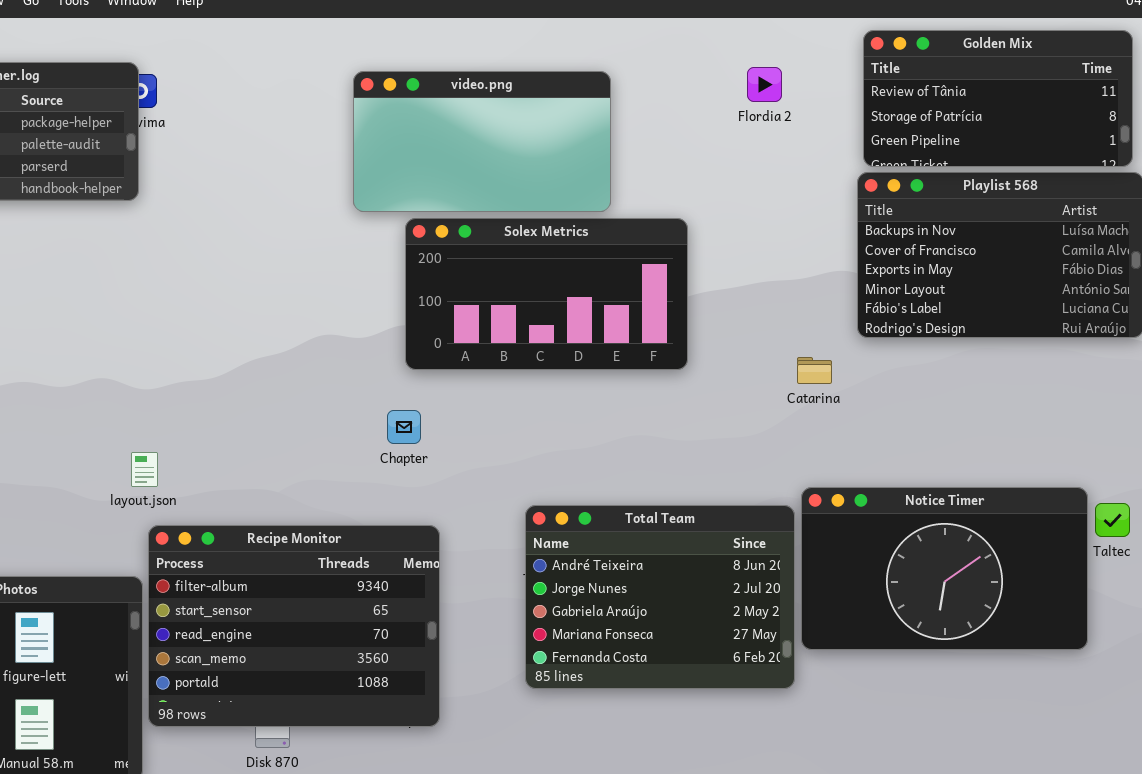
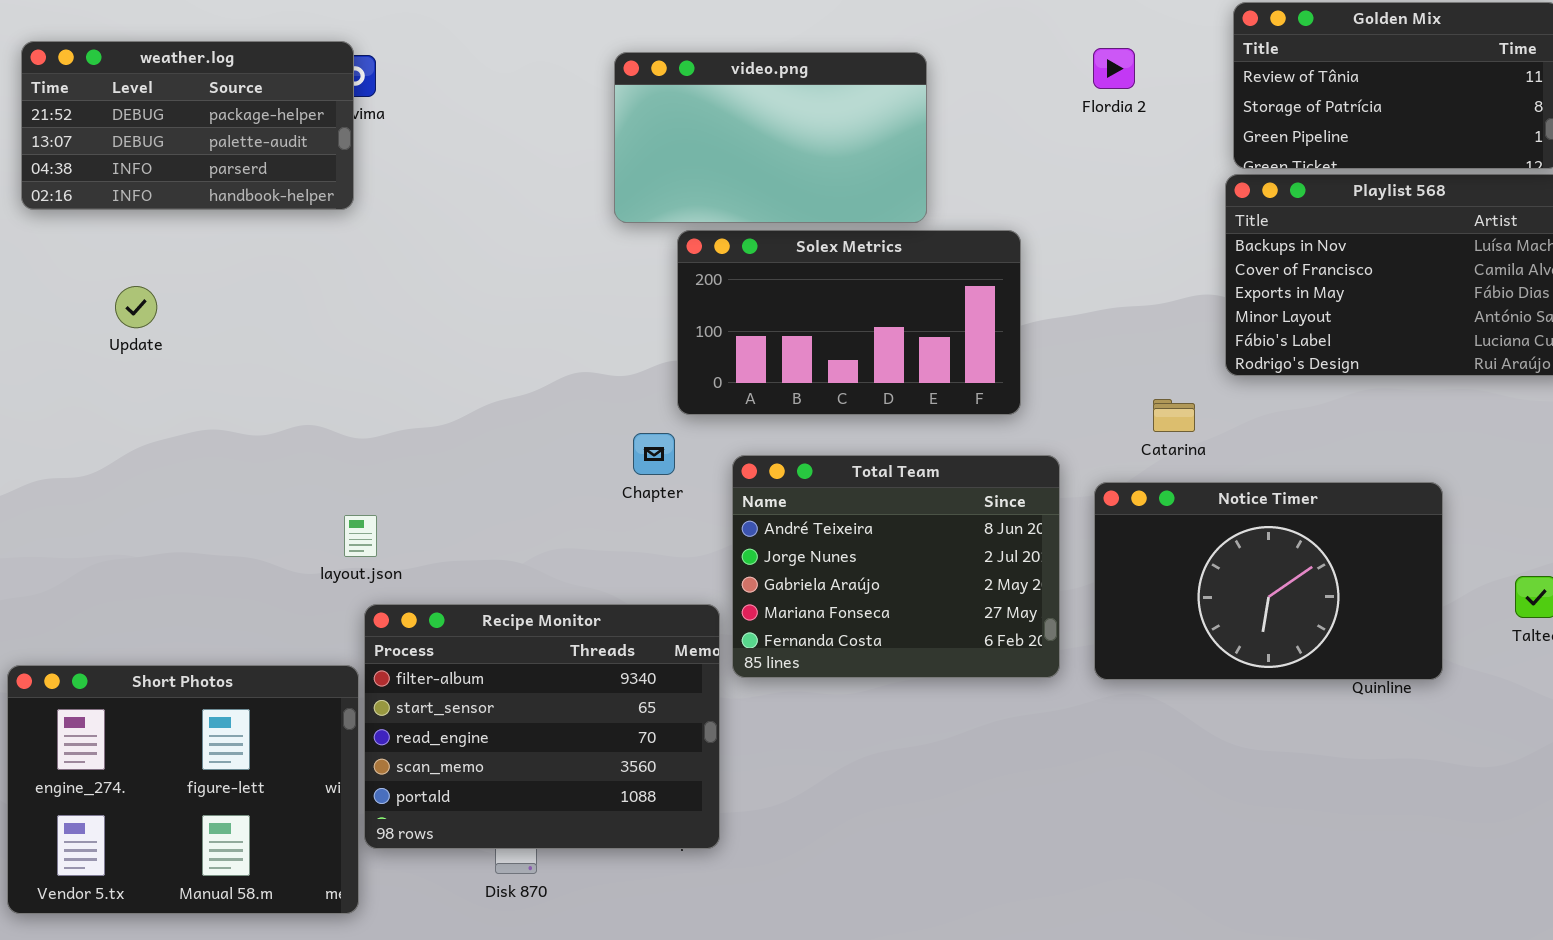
Chapter: [387,410,421,444] -> [633,433,675,475], moved
Notice Timer: [801,487,1088,650] -> [1094,482,1443,680], moved
Total Team: [525,505,795,689] -> [732,455,1060,678], moved

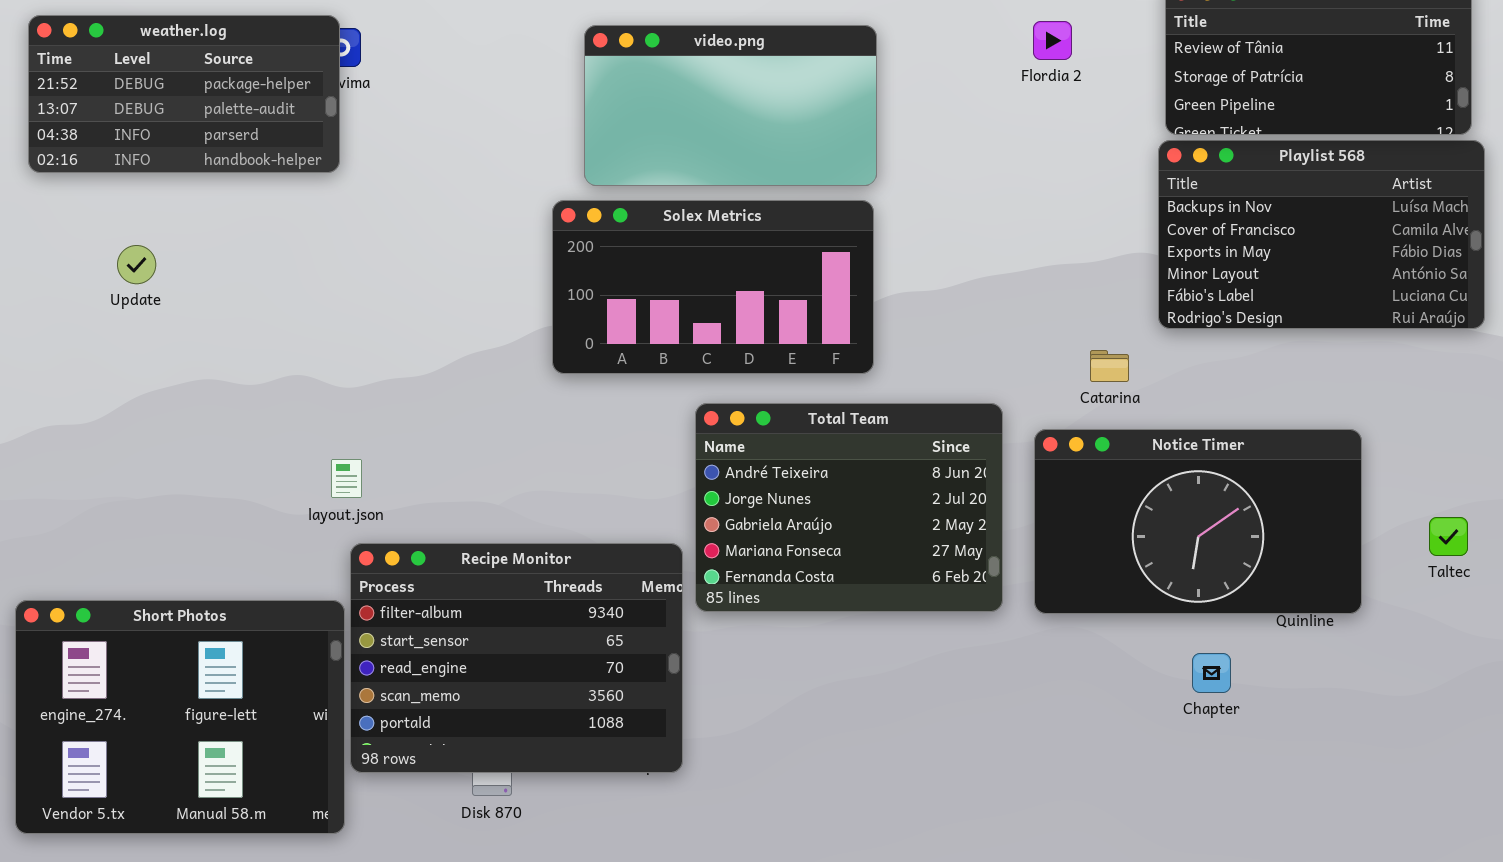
Solex Metrics: [677,230,1021,415] -> [552,200,874,374], moved
Chapter: [633,433,675,475] -> [1192,653,1231,693], moved

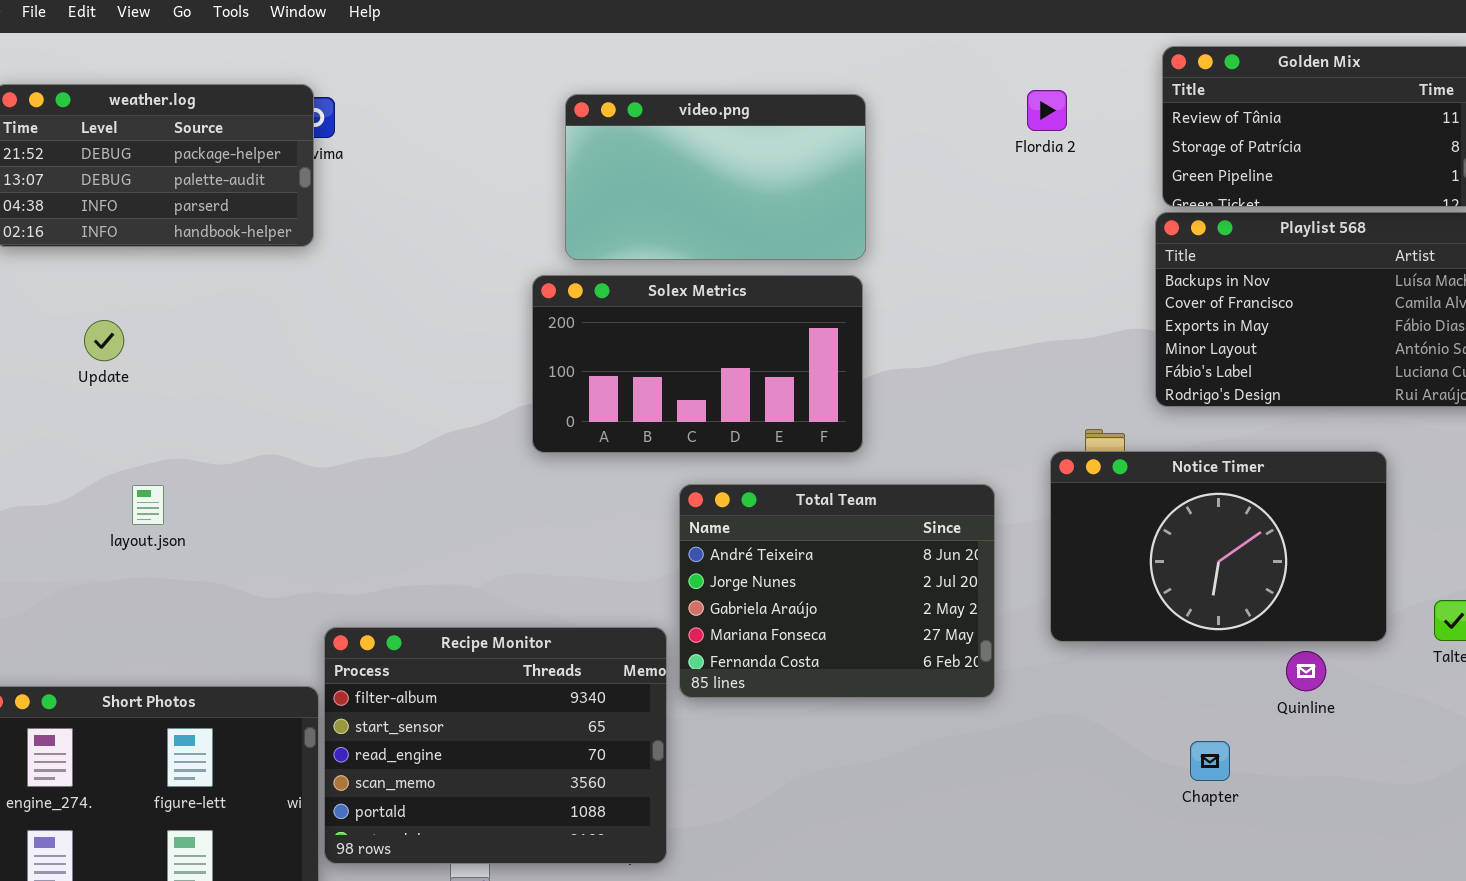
Notice Timer: [1034,429,1362,614] -> [1050,451,1387,642], moved
layout.json: [331,459,362,498] -> [132,485,164,525], moved

